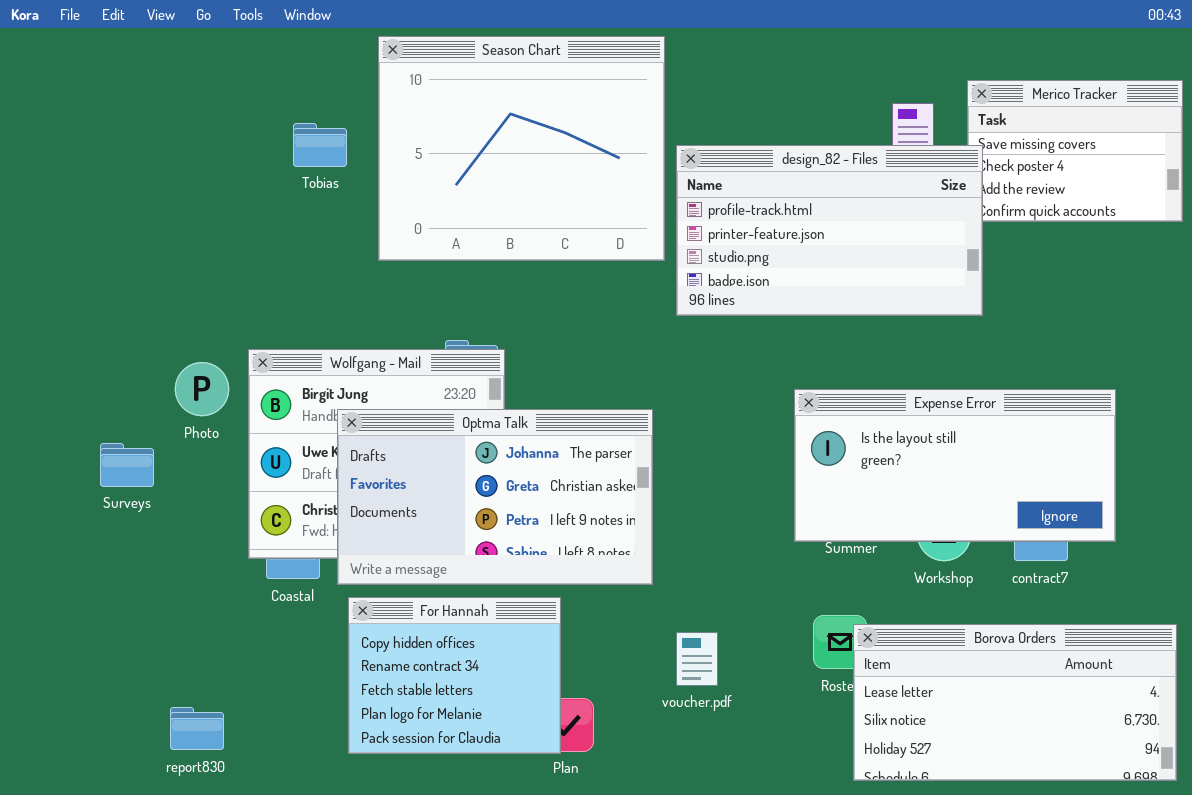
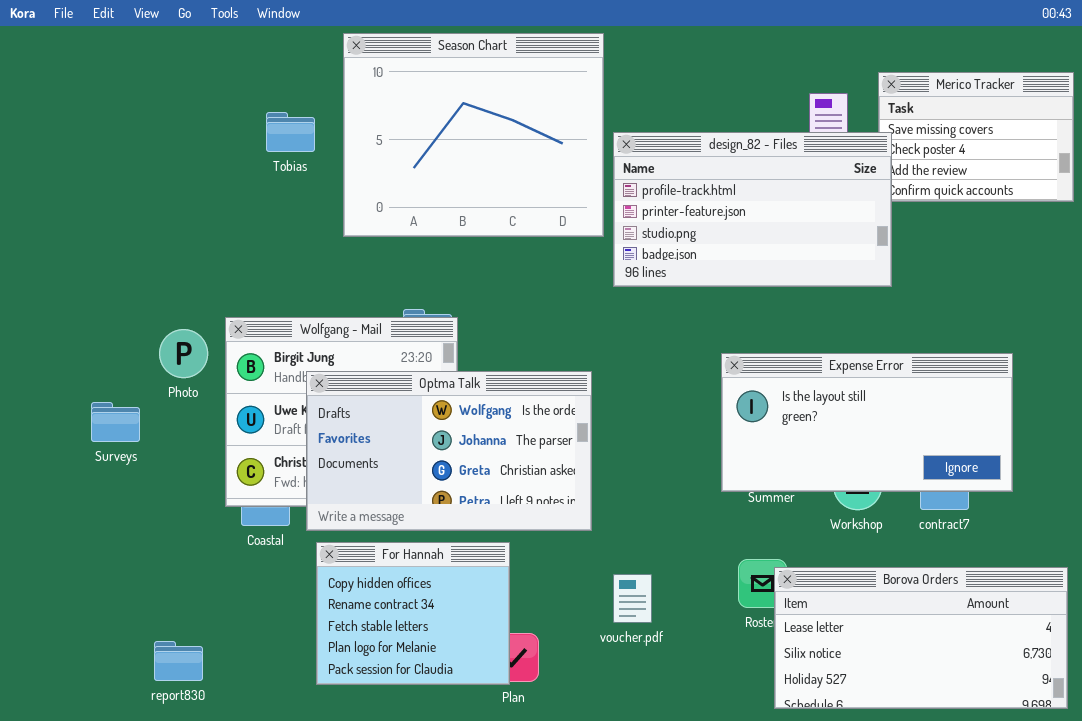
Optma Talk: [337,409,653,585] -> [306,371,592,531], scrolled up 1 row

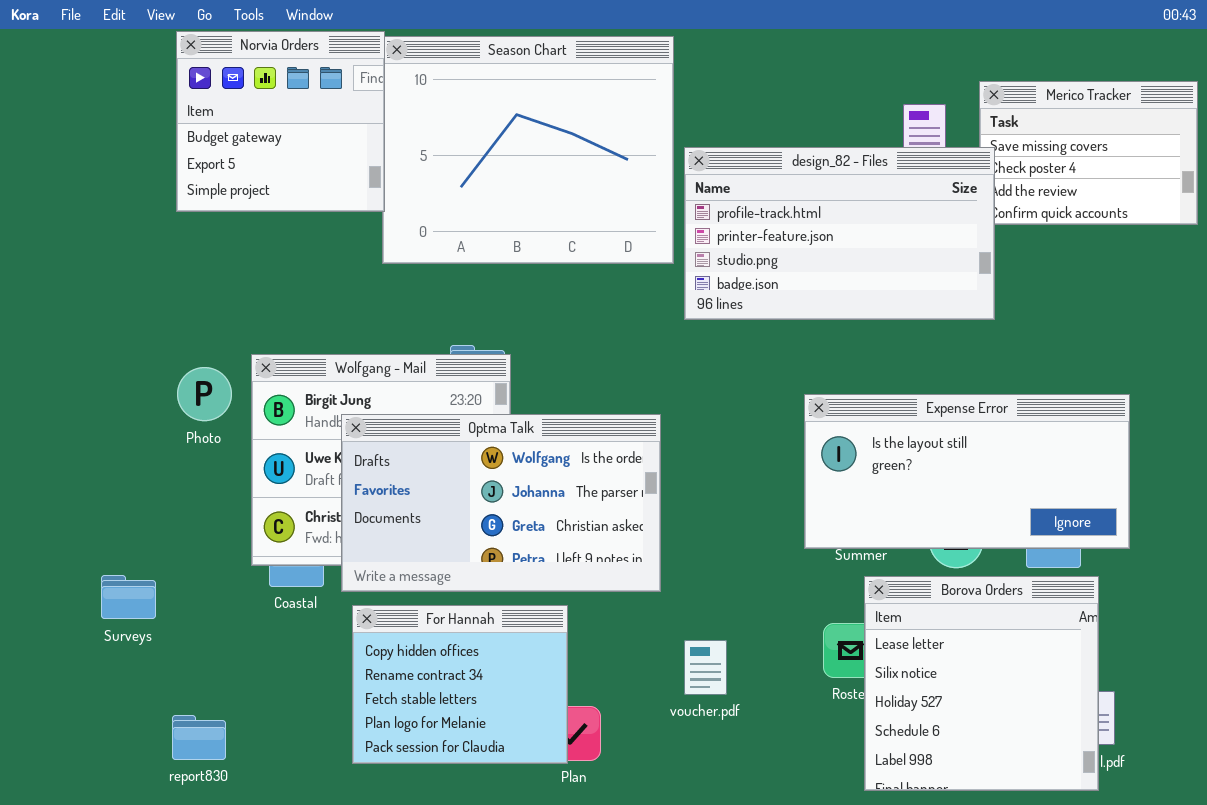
Norvia Orders: none -> [176,31,385,212], opened
Surveys: [91,402,140,442] -> [101,575,156,619], moved
Borova Orders: [774,567,1068,709] -> [864,576,1099,791], resized

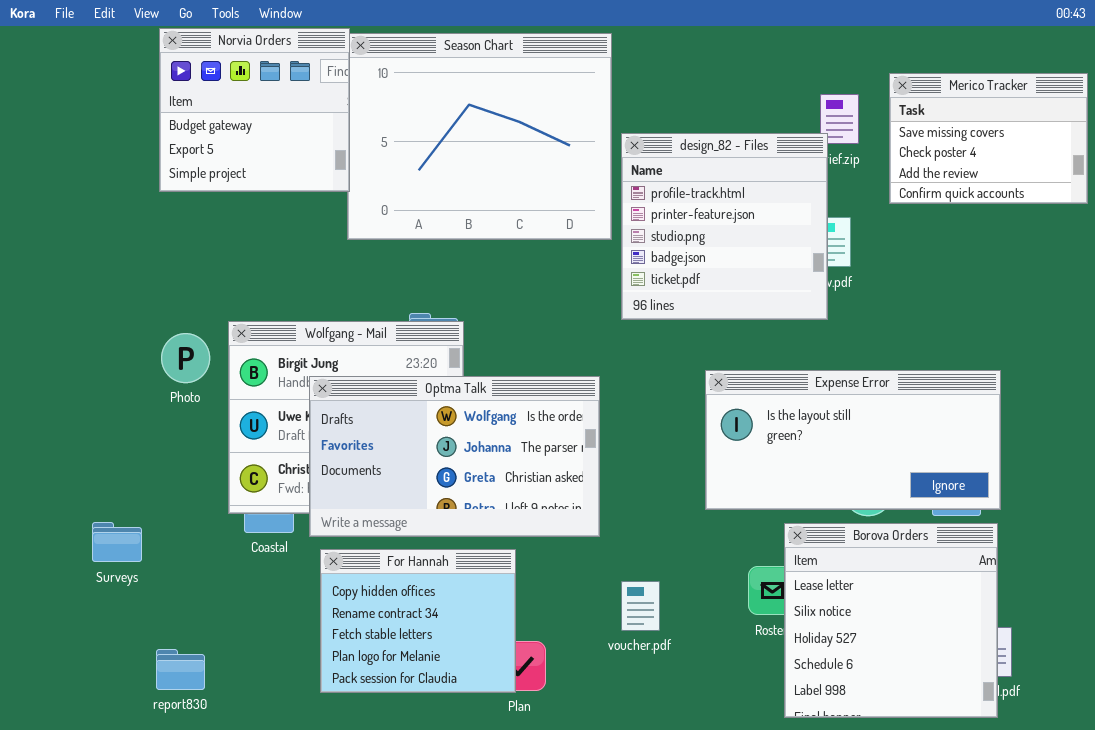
design_82 - Files: [684,147,995,320] -> [621,133,828,320], resized
Expense Error: [804,394,1130,549] -> [705,370,1001,510], moved

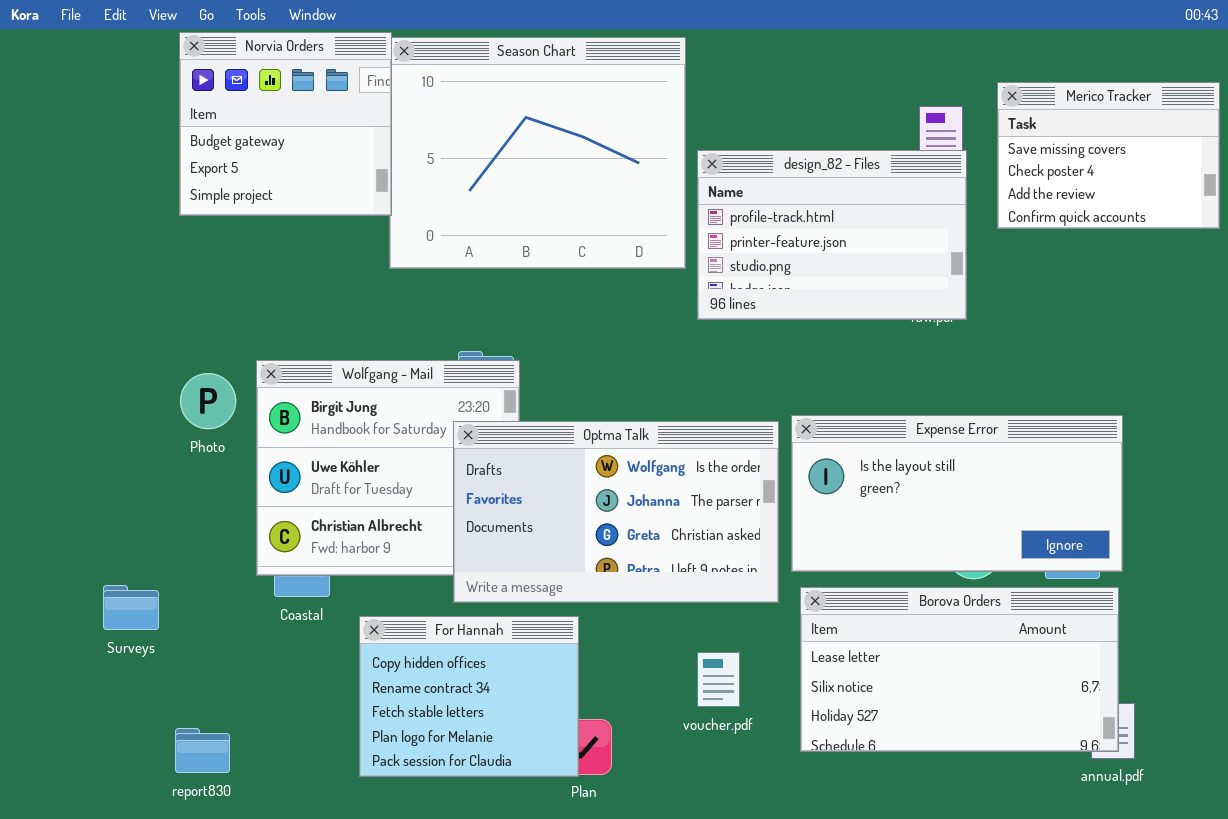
design_82 - Files: [621,133,828,320] -> [697,150,967,320], resized
Optma Talk: [309,376,600,537] -> [453,421,779,603], moved
Borova Orders: [784,523,998,718] -> [800,587,1119,752], resized

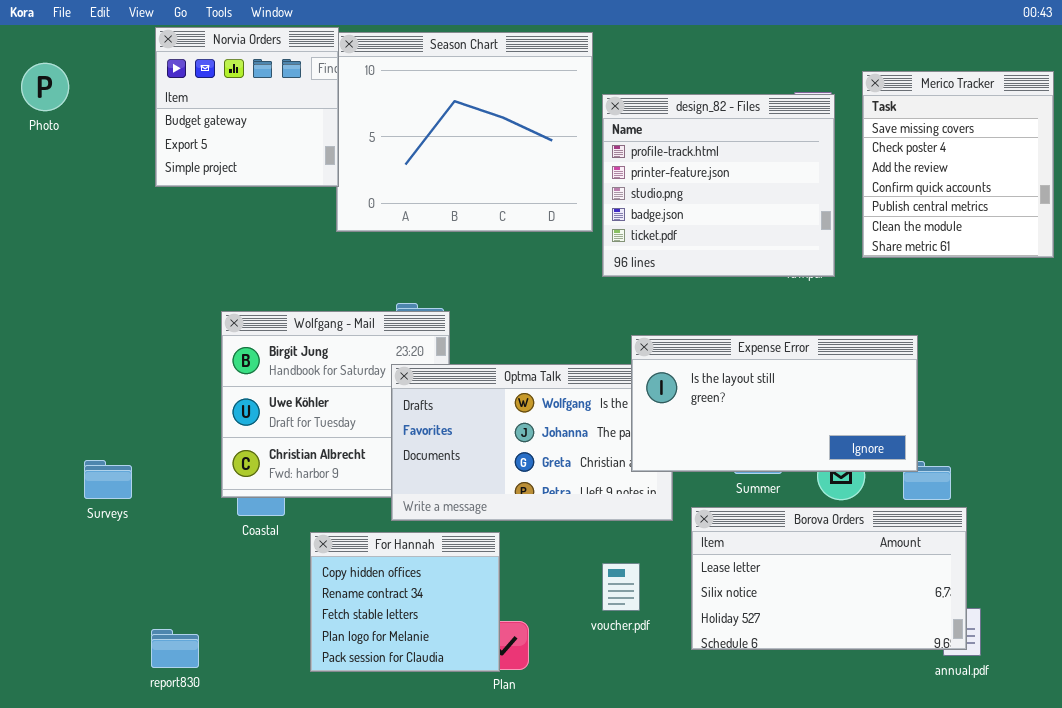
Merico Tracker: [997,82,1220,229] -> [862,71,1054,258], resized
design_82 - Files: [697,150,967,320] -> [602,94,835,277], resized
Photo: [180,373,236,429] -> [21,63,69,111], moved
Expense Error: [791,415,1123,572] -> [631,335,918,472], moved
Surveys: [103,585,159,630] -> [84,460,132,499], moved

